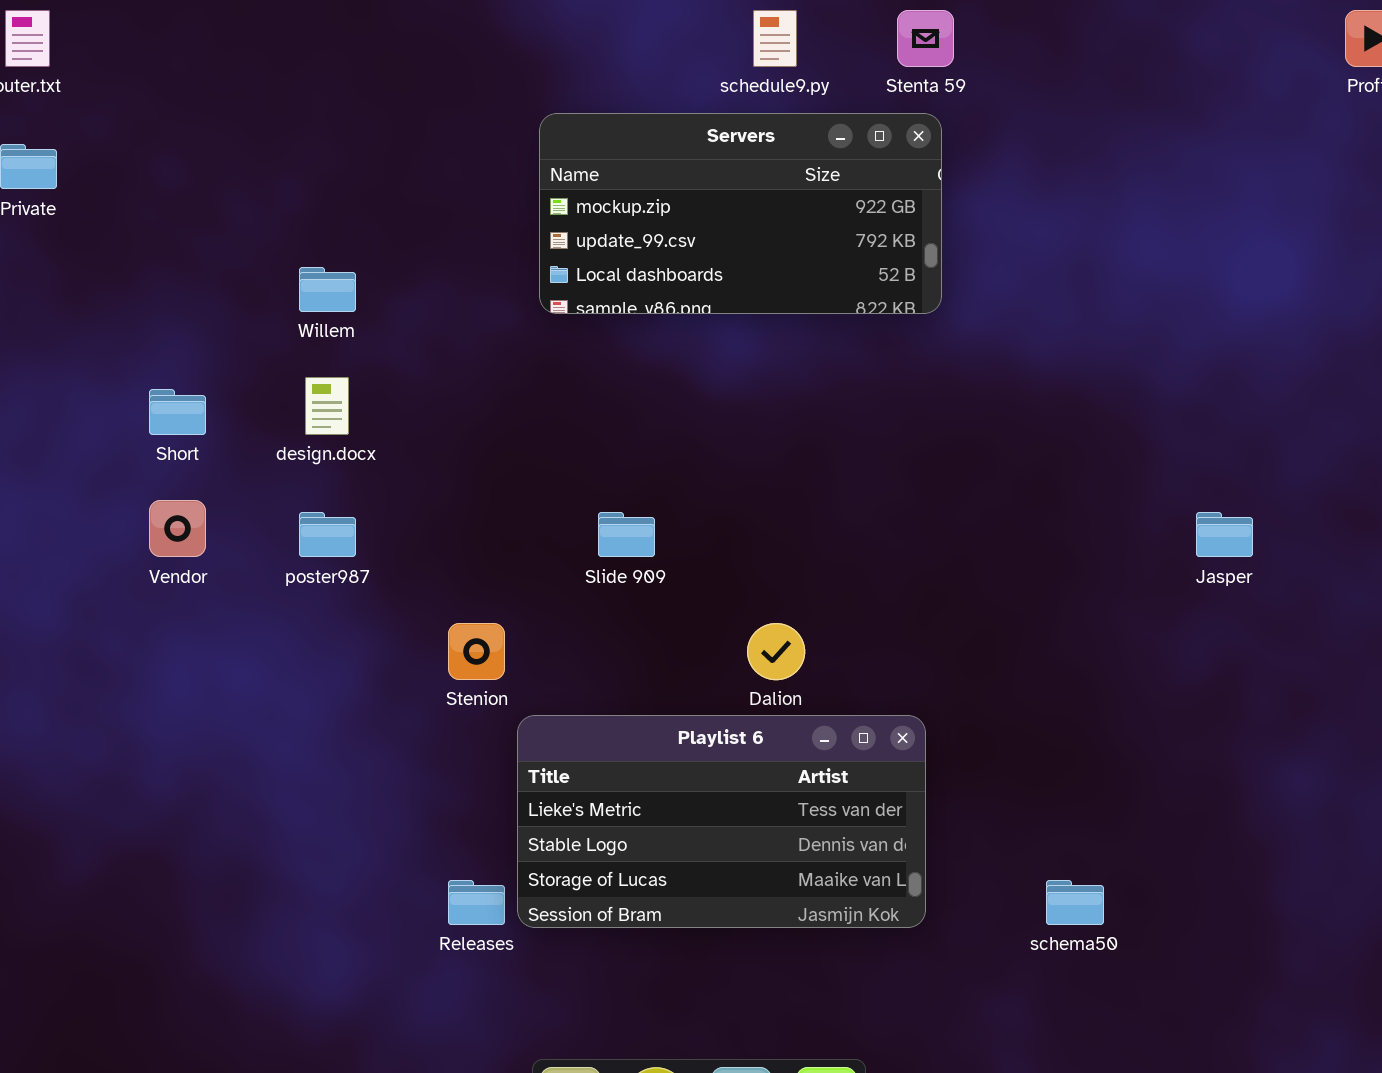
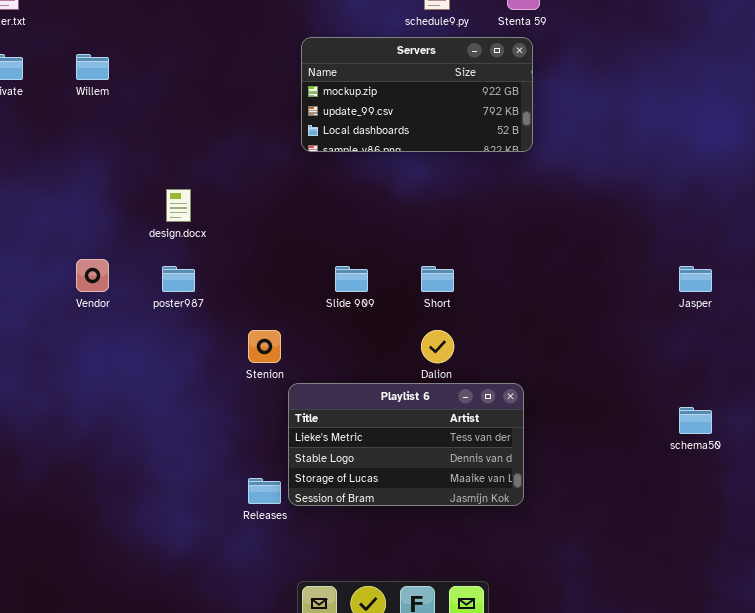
Willem: [299,267,356,312] -> [76,54,109,80], moved
Short: [149,389,206,435] -> [421,266,454,292], moved
schema50: [1046,880,1104,925] -> [679,407,712,434], moved

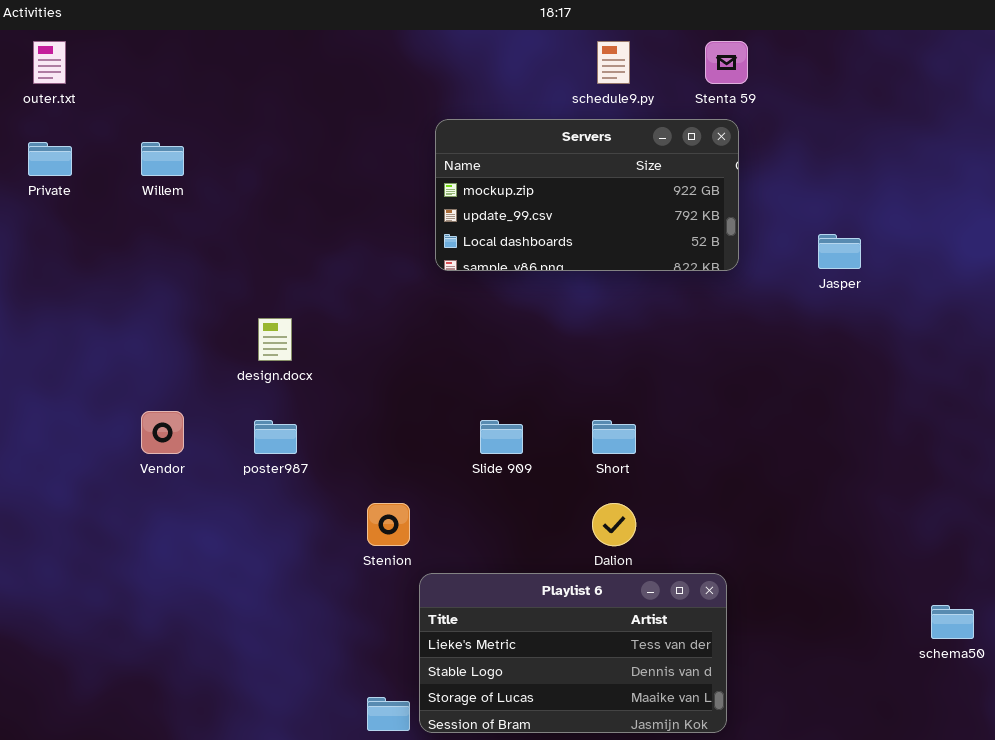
Jasper: [679,266,712,292] -> [818,234,861,269], moved

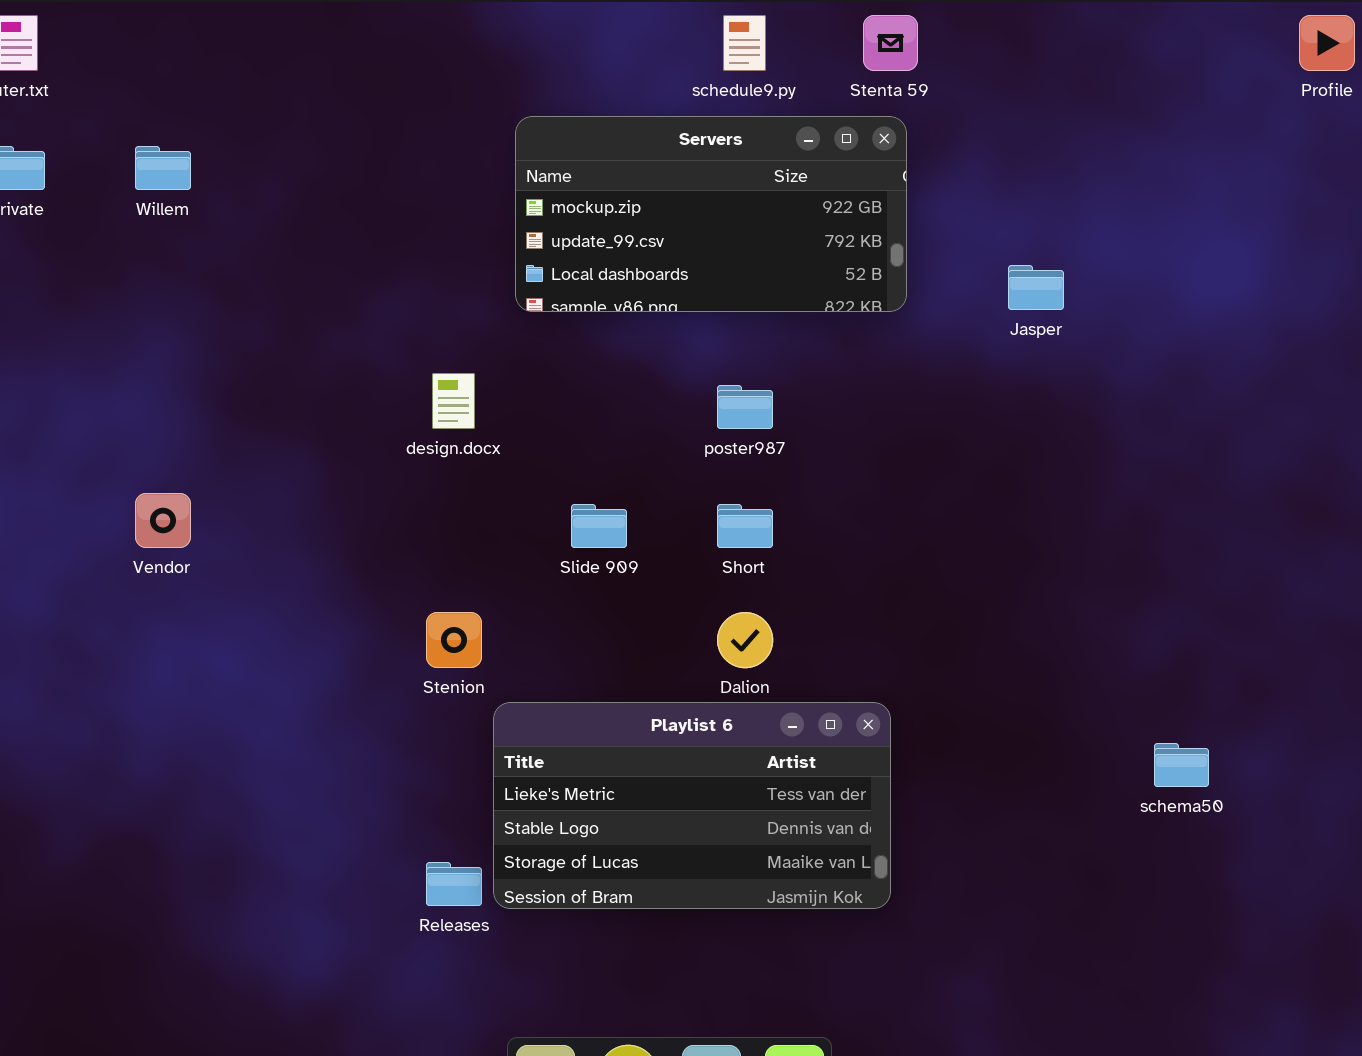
design.docx: [258,318,292,361] -> [432,373,475,429], moved
poster987: [254,420,297,454] -> [717,385,773,429], moved

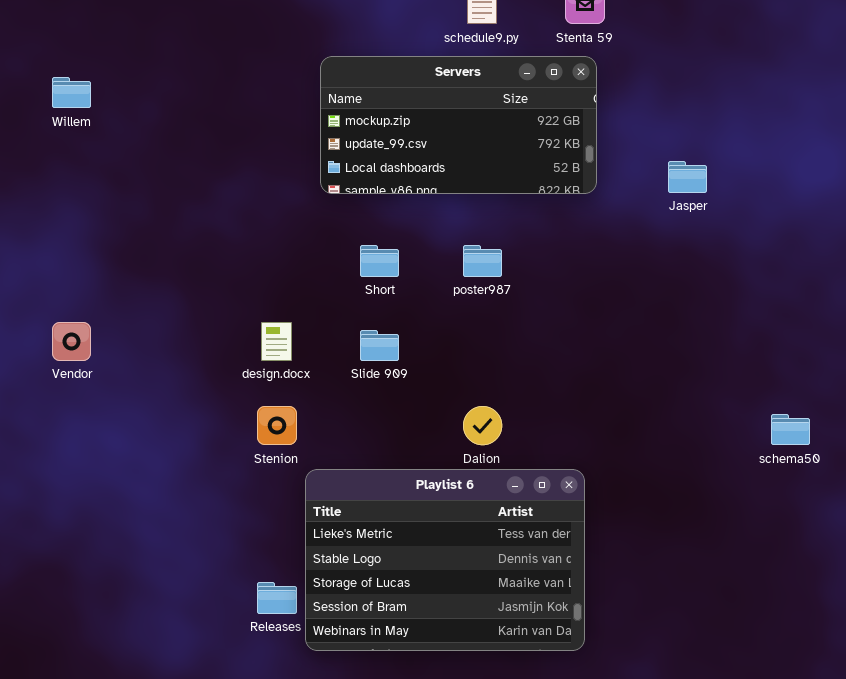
design.docx: [432,373,475,429] -> [261,322,292,361], moved
Short: [717,504,773,548] -> [360,245,399,277], moved
Playlist 6: [493,702,891,909] -> [305,469,585,651], resized
schema50: [1154,743,1209,787] -> [771,414,810,445], moved

